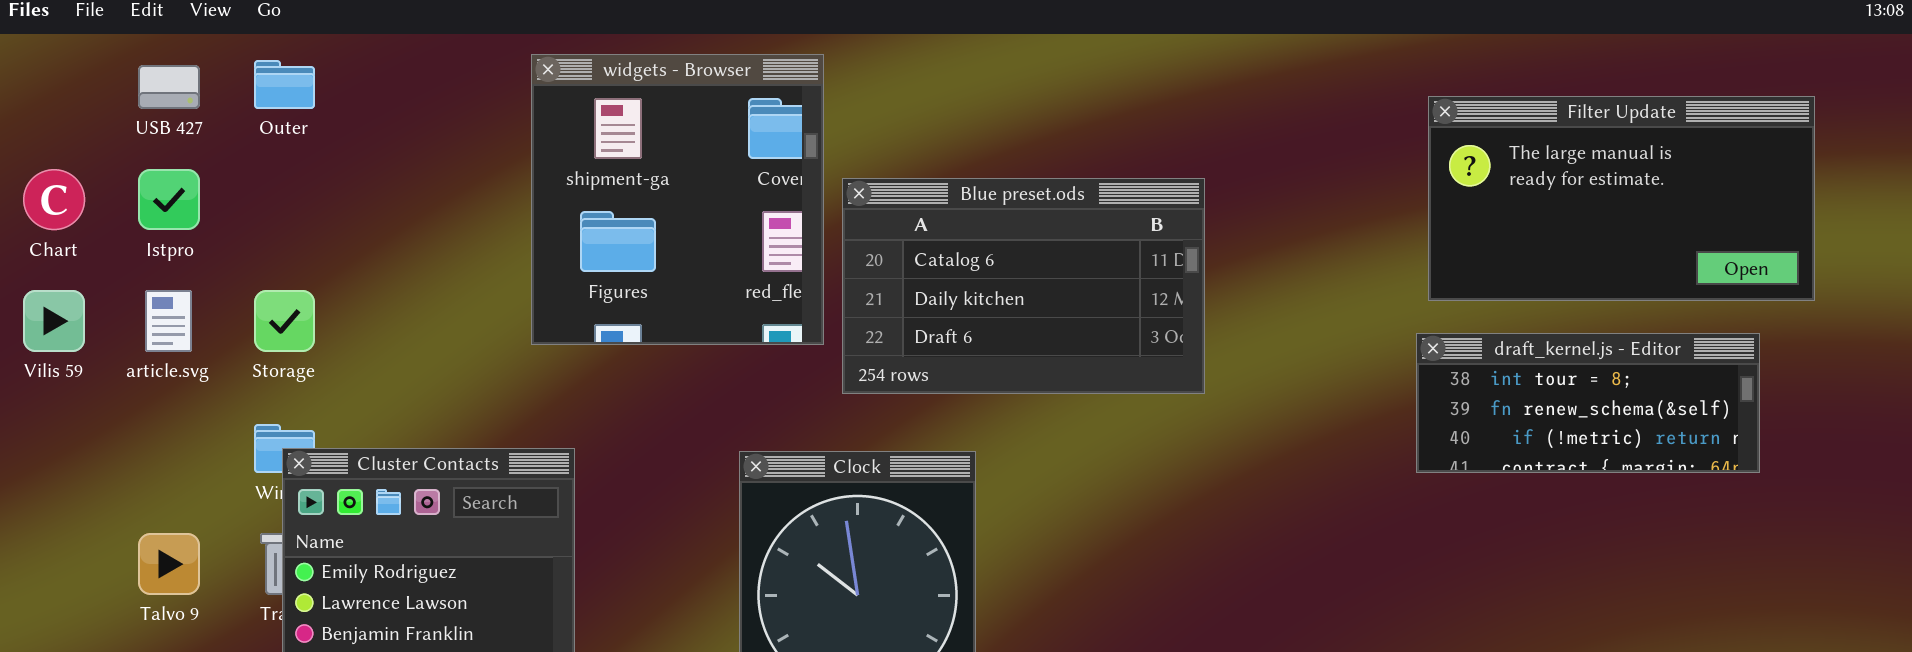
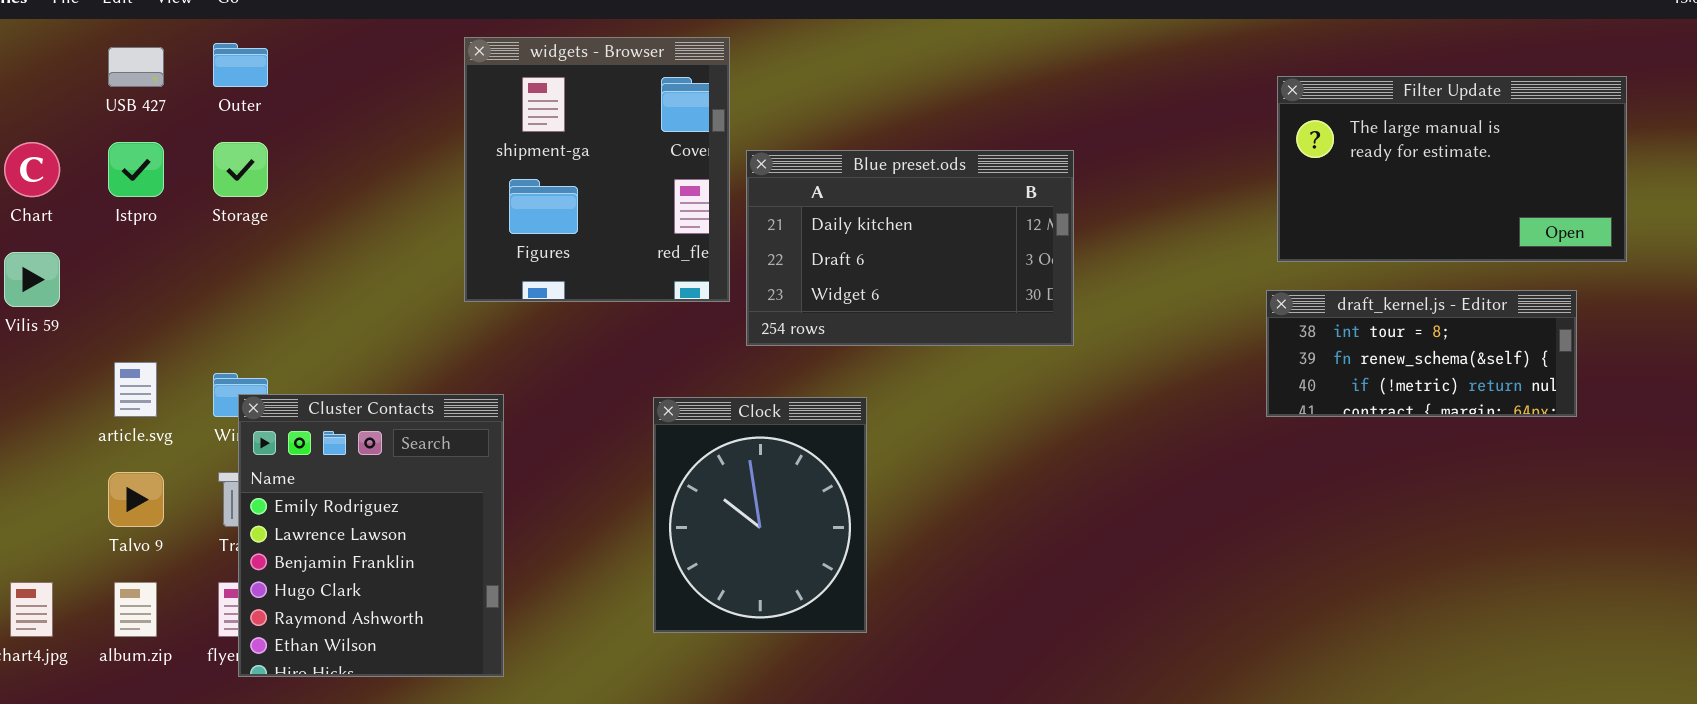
Blue preset.ods: [842,178,1205,394] -> [746,150,1074,346], scrolled down 1 row
article.svg: [145,290,192,352] -> [114,362,157,417], moved
Storage: [254,290,315,352] -> [213,142,268,197], moved

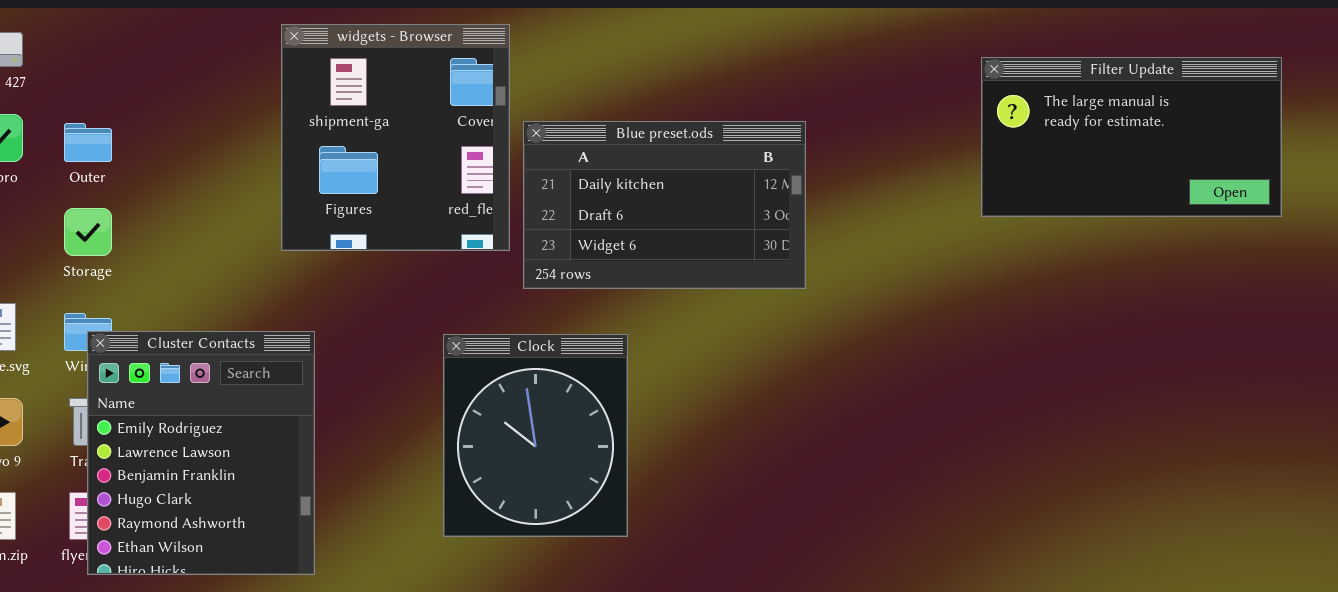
Outer: [213,43,268,87] -> [64,123,112,162], moved
Storage: [213,142,268,197] -> [64,208,112,256], moved
draft_kernel.js - Editor: [1266,290,1577,417] -> none, closed

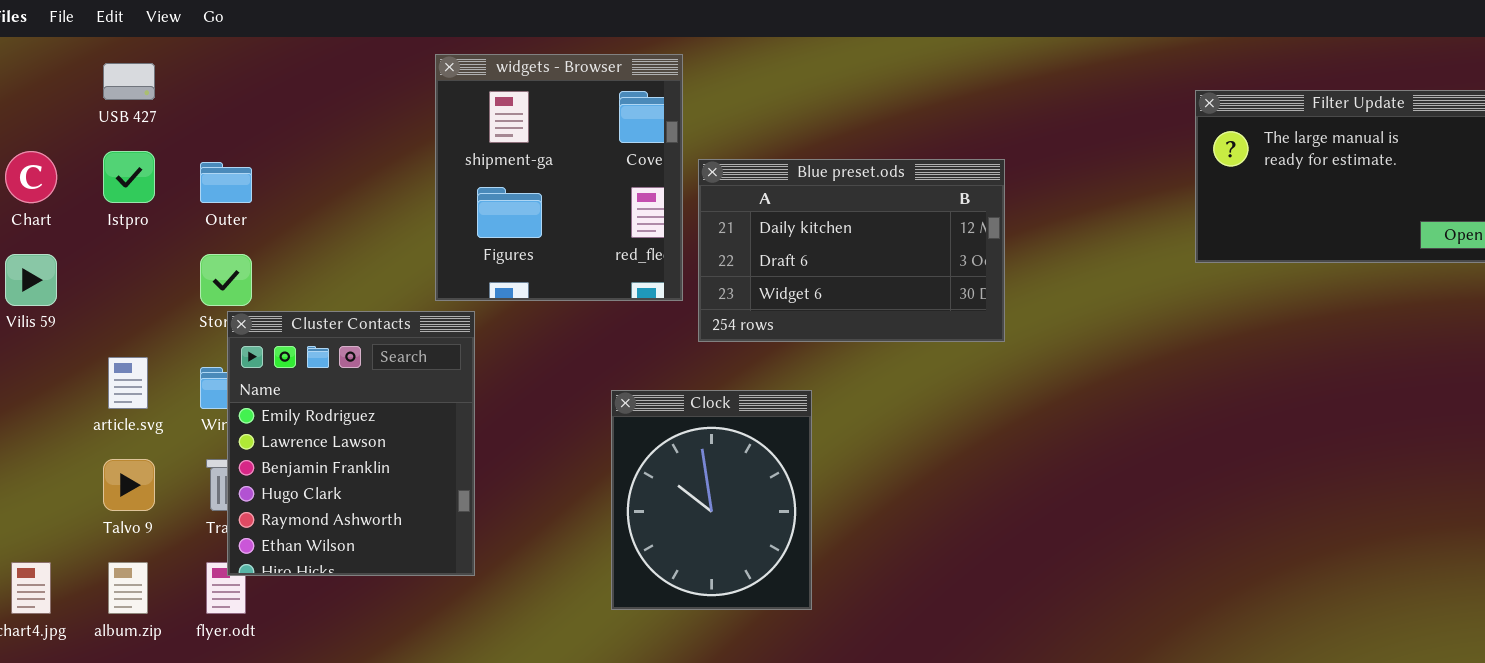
Cluster Contacts: [87,331,315,575] -> [227,311,475,576], moved

